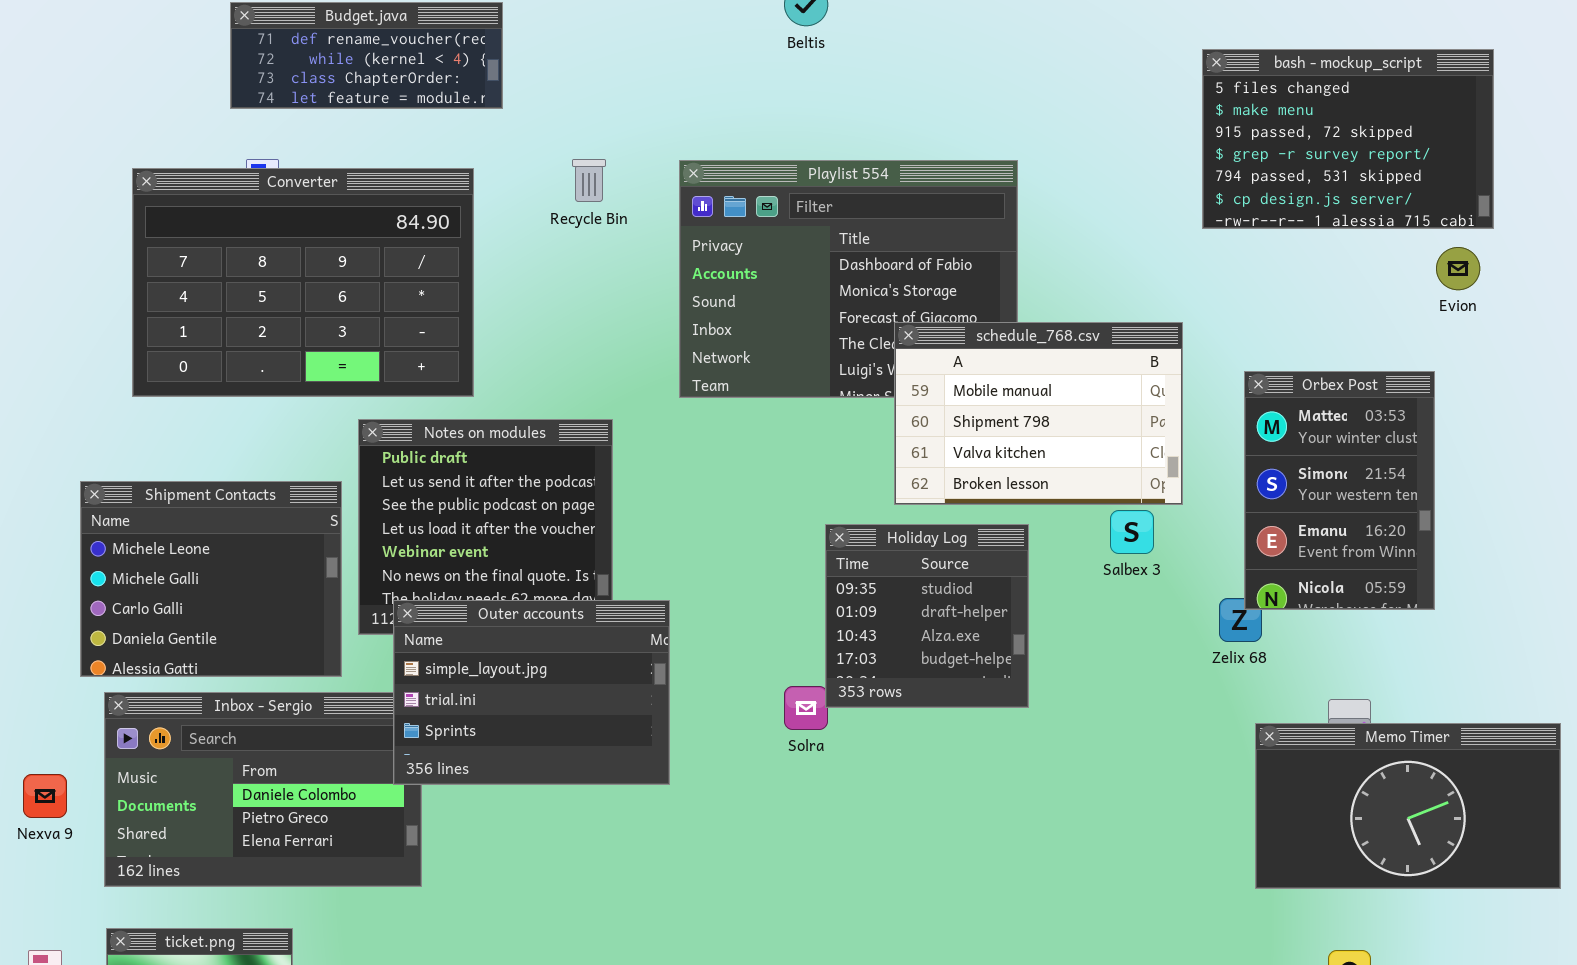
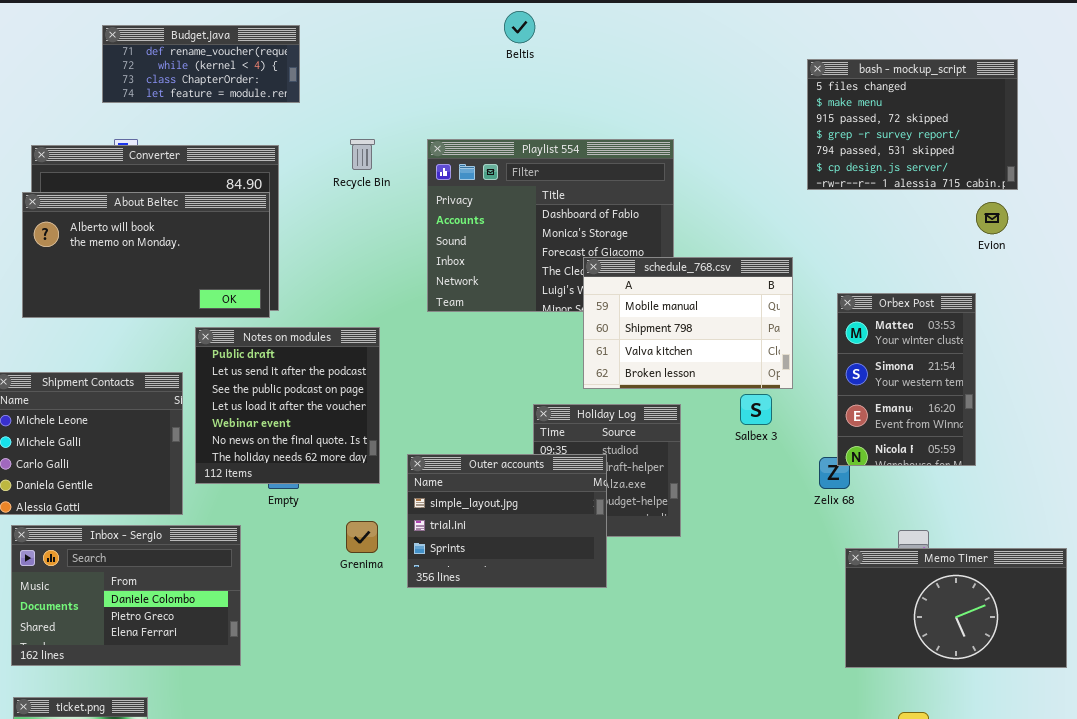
About Beltec: none -> [22,192,270,318], opened
Outer accounts: [393,600,670,785] -> [407,454,607,588], moved

